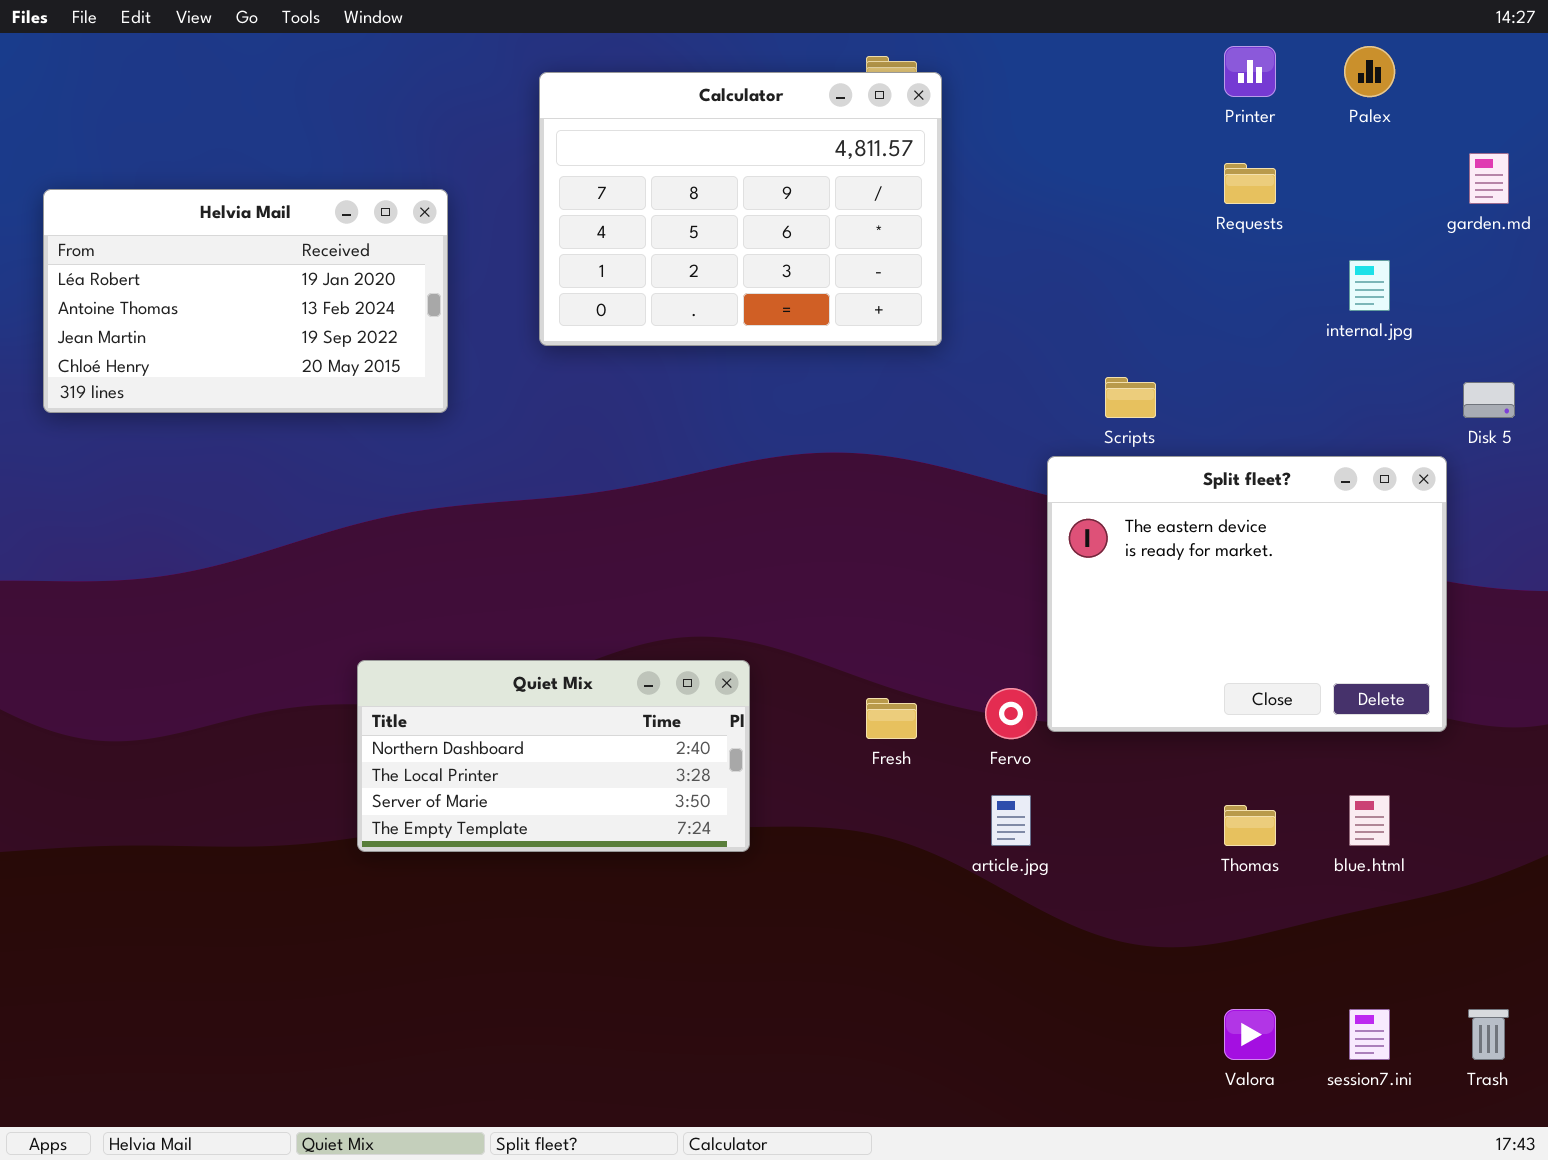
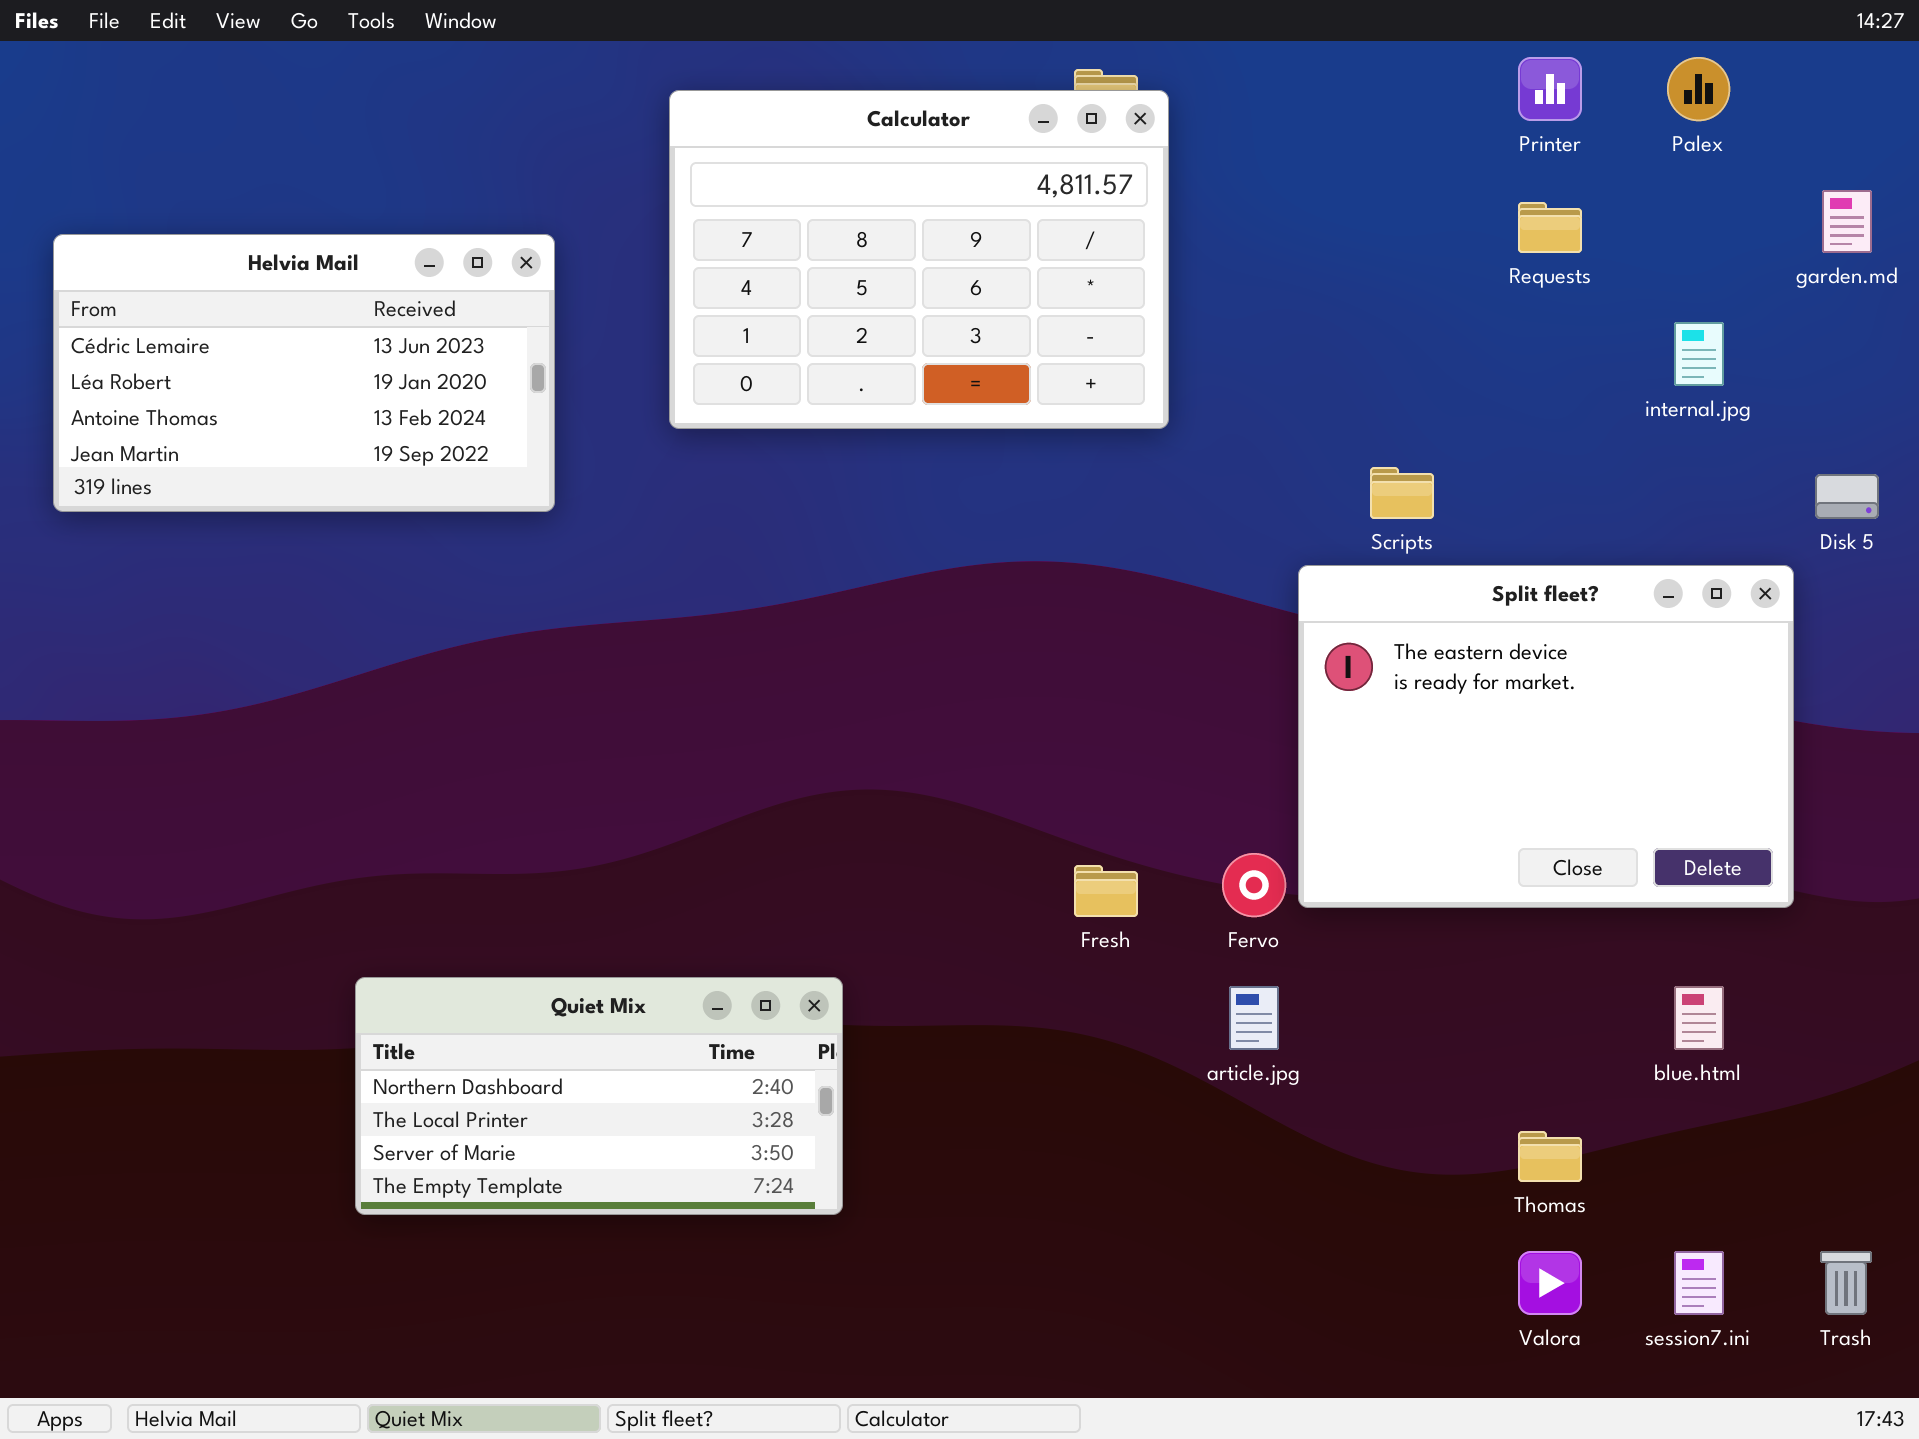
Helvia Mail: [43,189,448,413] -> [53,234,555,512], scrolled up 1 row
Quiet Mix: [357,660,750,852] -> [355,977,843,1215], moved
Thomas: [1224,805,1276,846] -> [1518,1131,1582,1182], moved

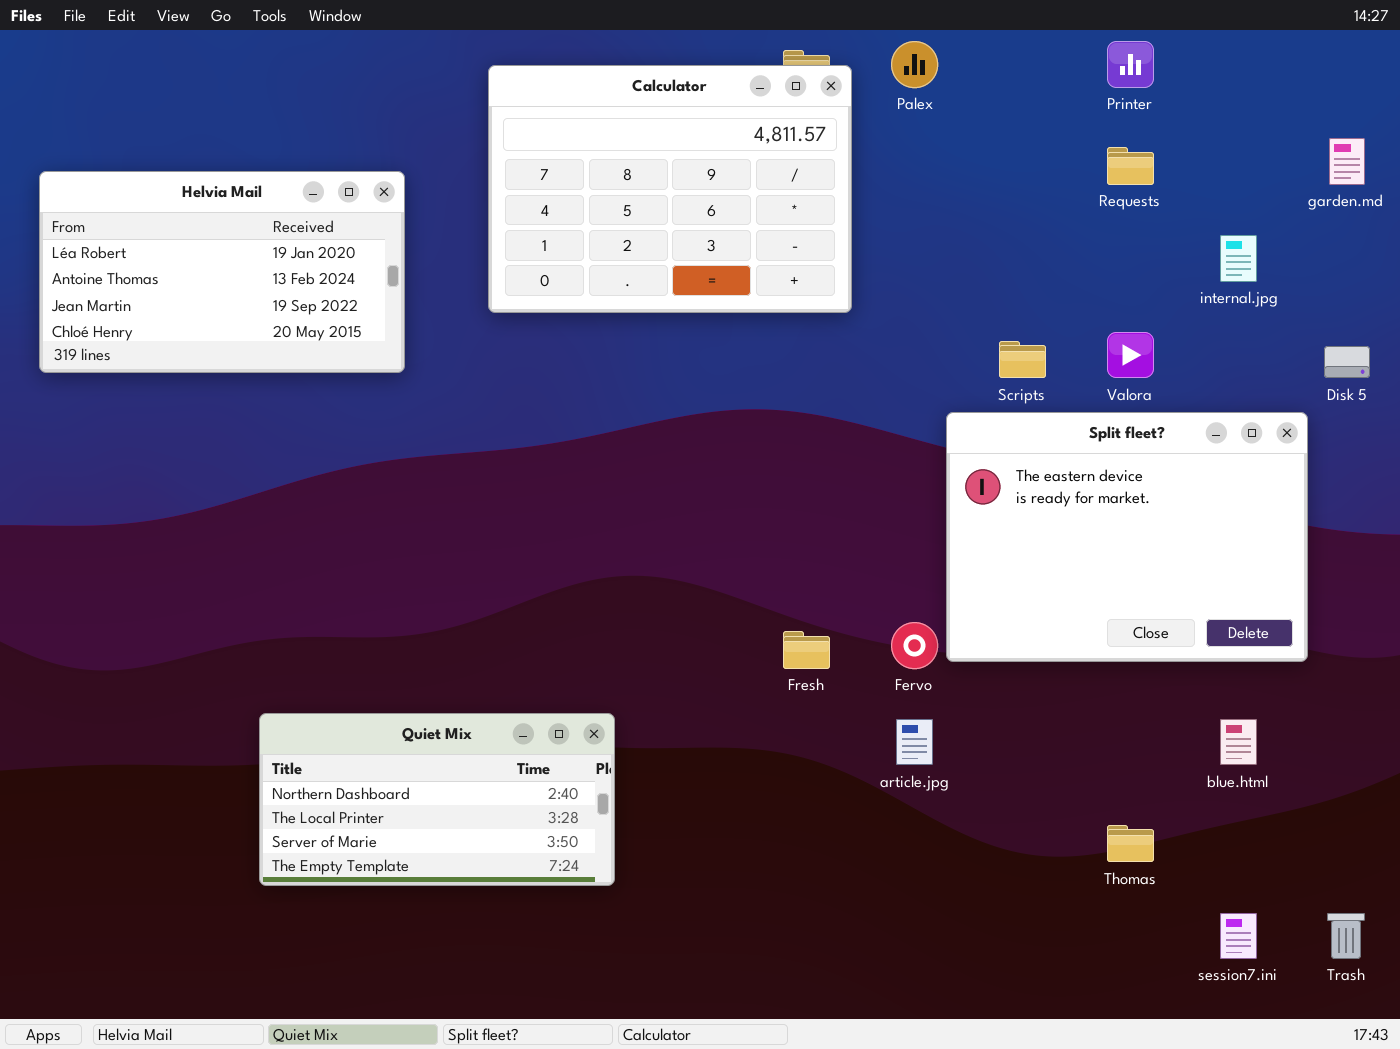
Palex: [1667,57,1730,121] -> [891,41,938,88], moved
Helvia Mail: [53,234,555,512] -> [39,171,405,373], scrolled down 1 row
Valora: [1518,1251,1582,1315] -> [1107,332,1154,378], moved

